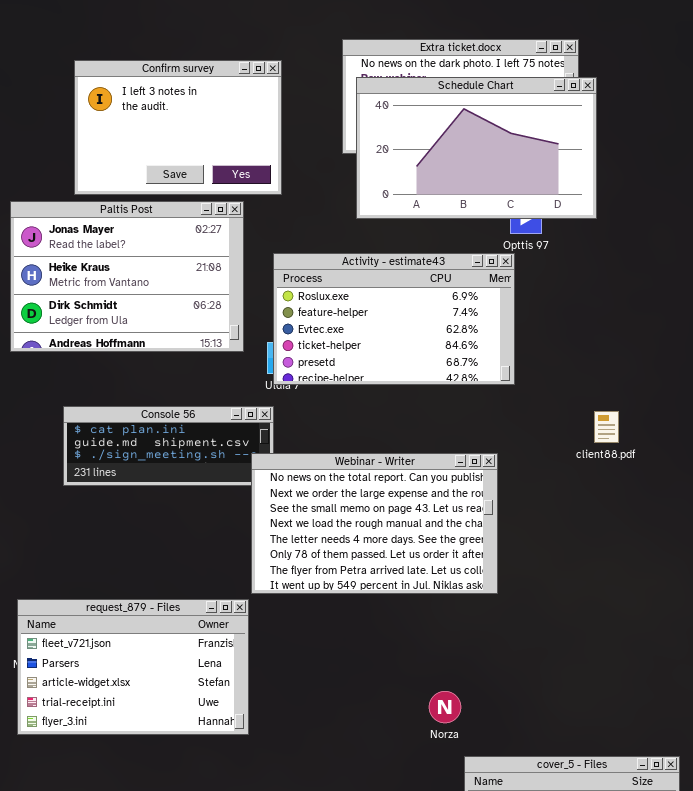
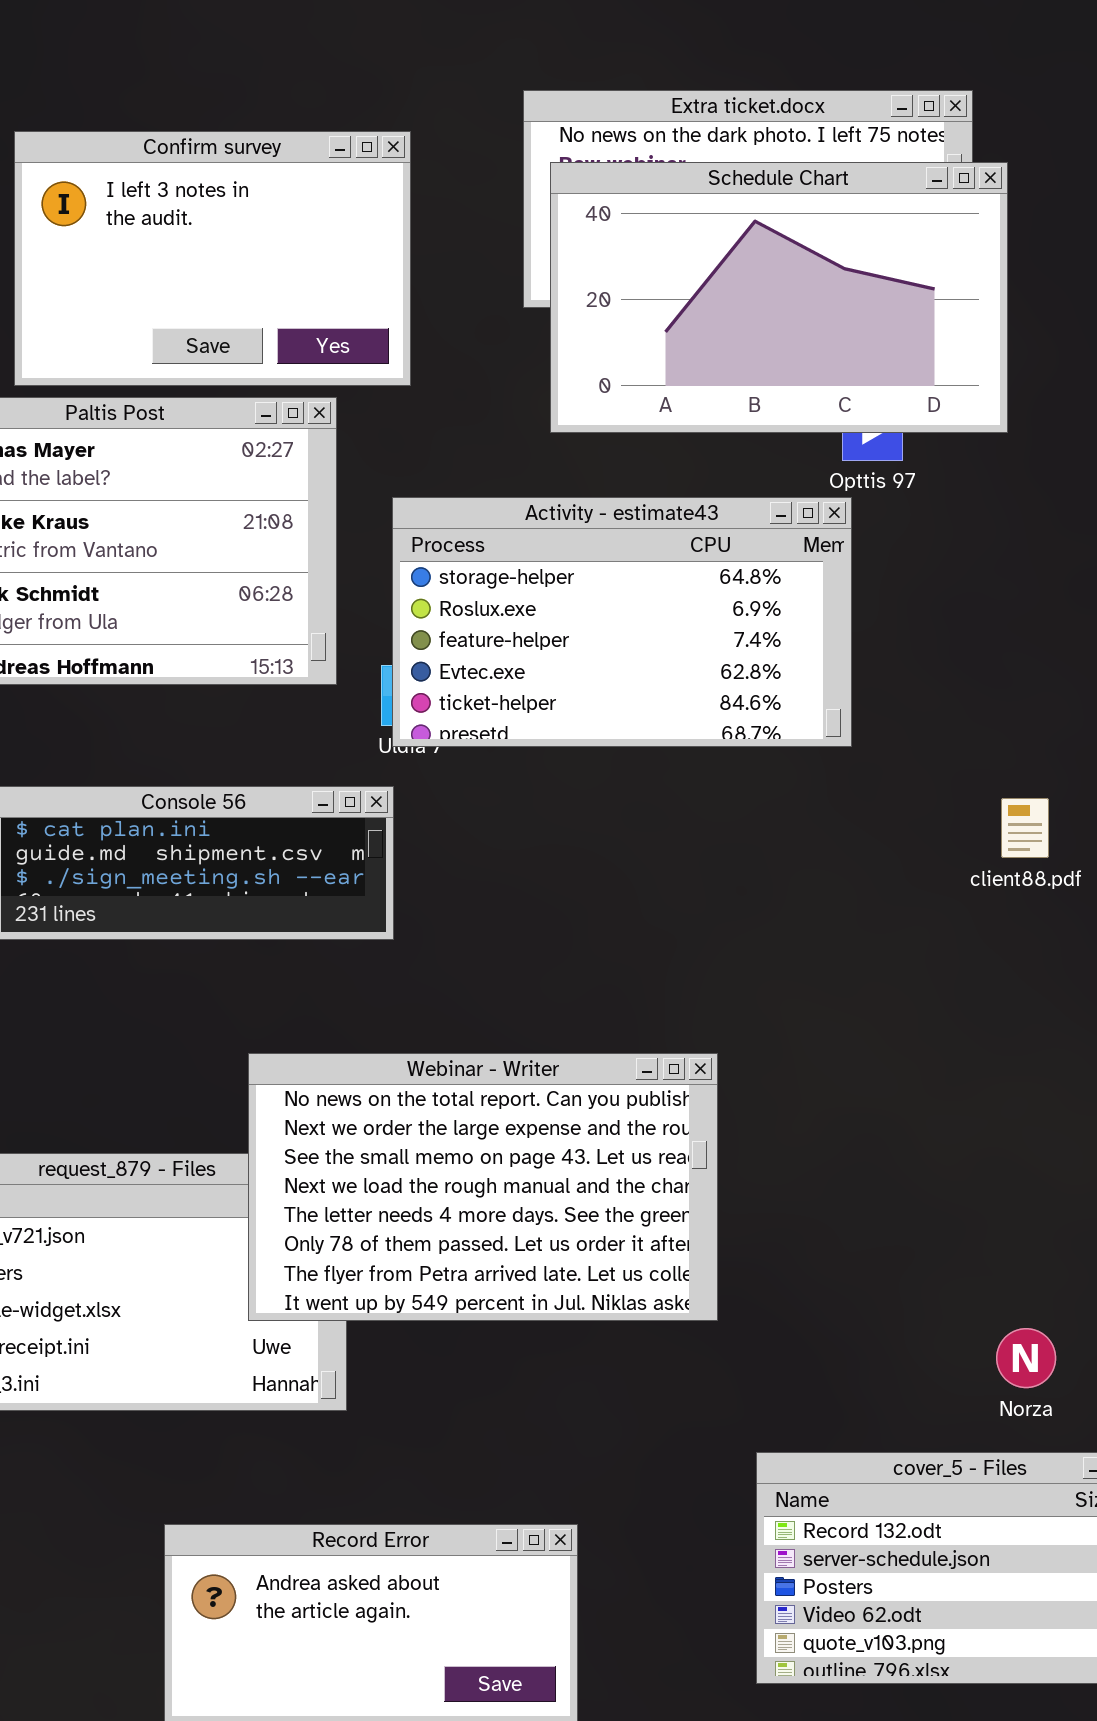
Activity - estimate43: [273,253,515,385] -> [392,497,852,747], scrolled up 1 row
Webinar - Writer: [251,453,498,594] -> [248,1053,718,1321], moved
Norza: [429,691,461,723] -> [996,1328,1056,1388], moved

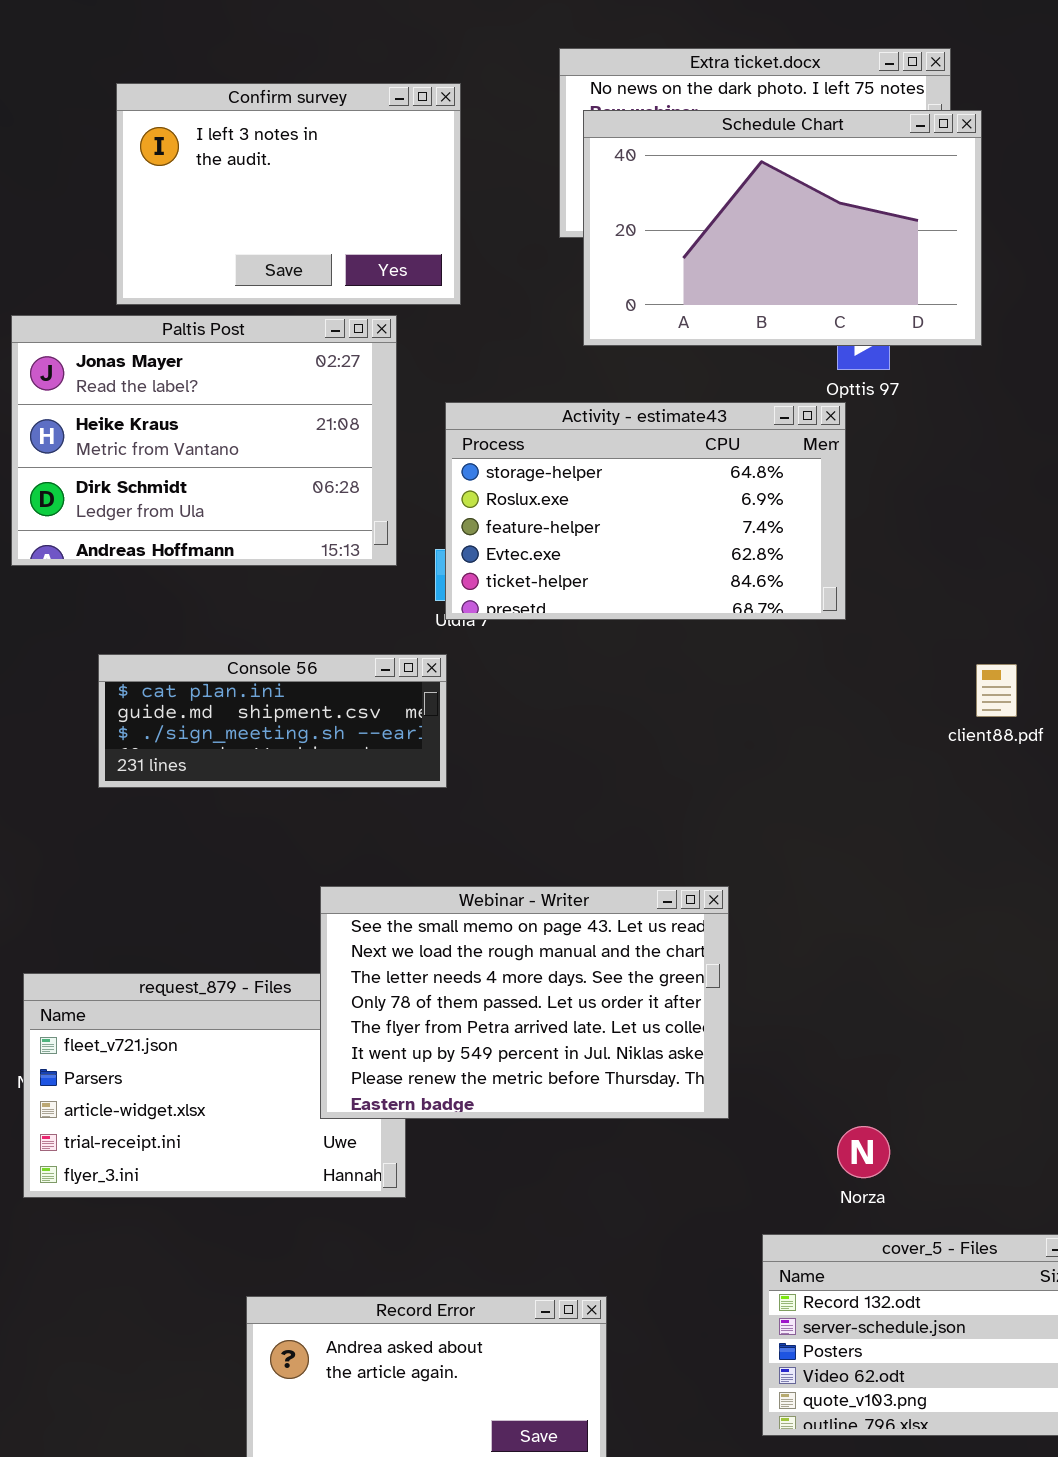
Webinar - Writer: [248,1053,718,1321] -> [320,886,729,1119], scrolled down 2 rows
Norza: [996,1328,1056,1388] -> [837,1126,890,1178], moved

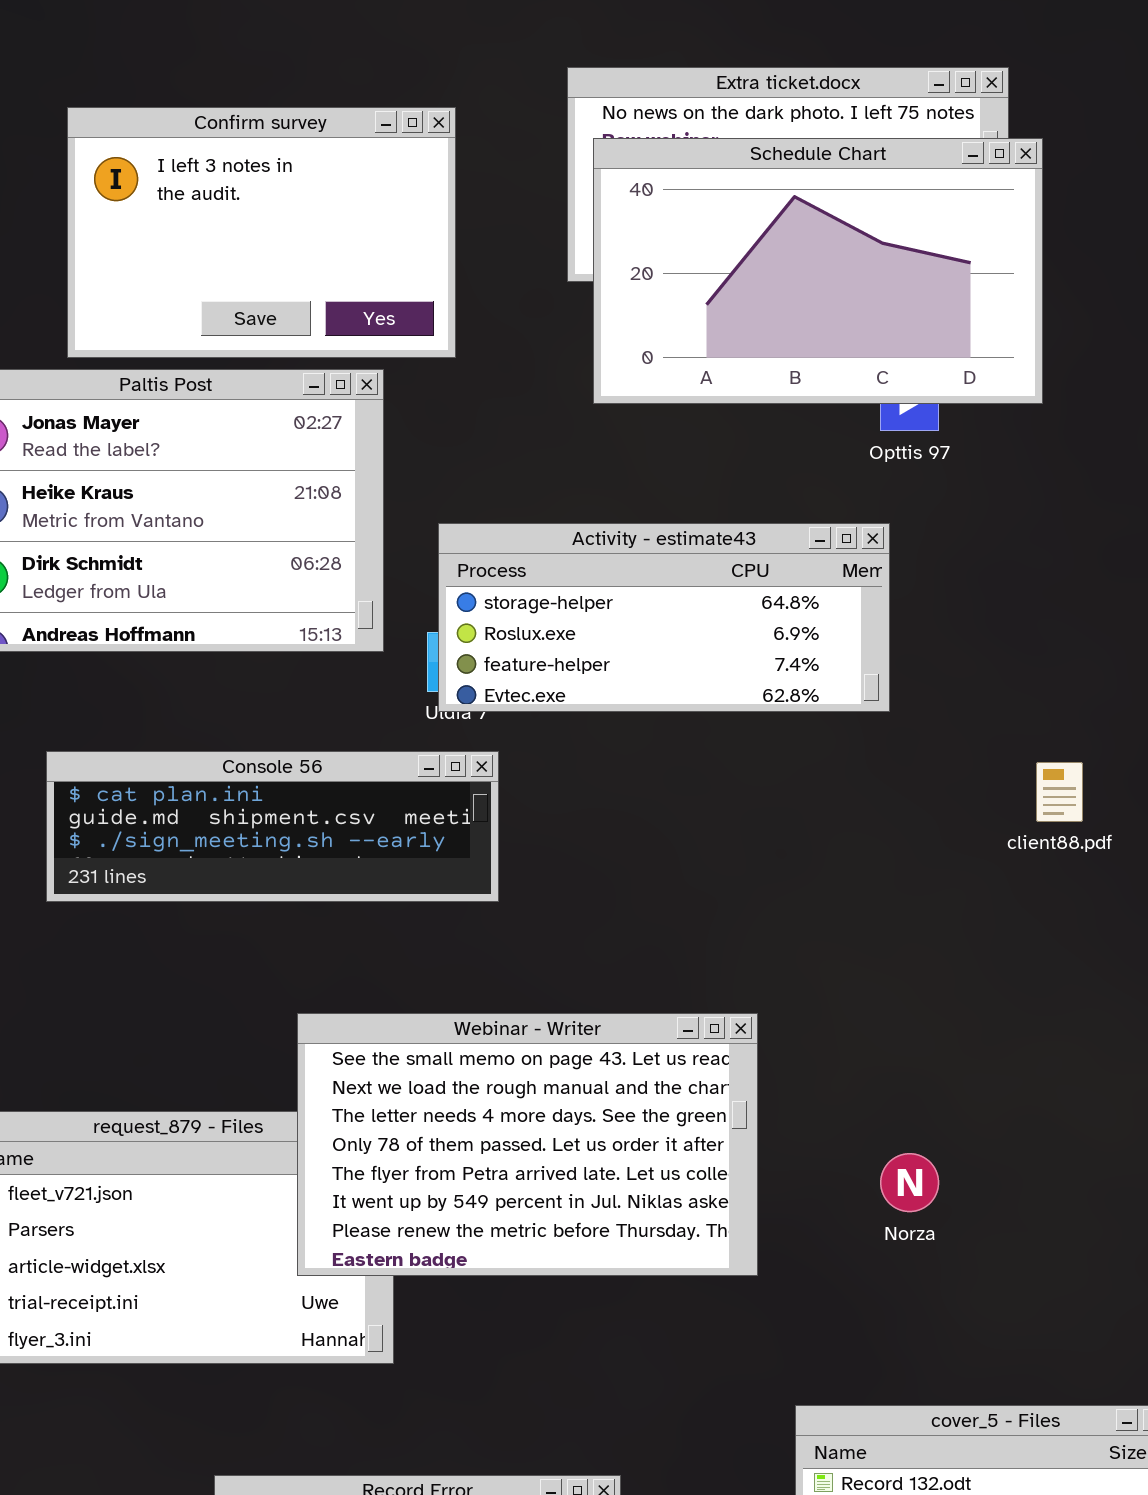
Activity - estimate43: [445,402,846,620] -> [438,523,890,712], resized
Console 56: [98,654,447,788] -> [46,751,499,902], resized
Norza: [837,1126,890,1178] -> [880,1153,939,1212], moved

